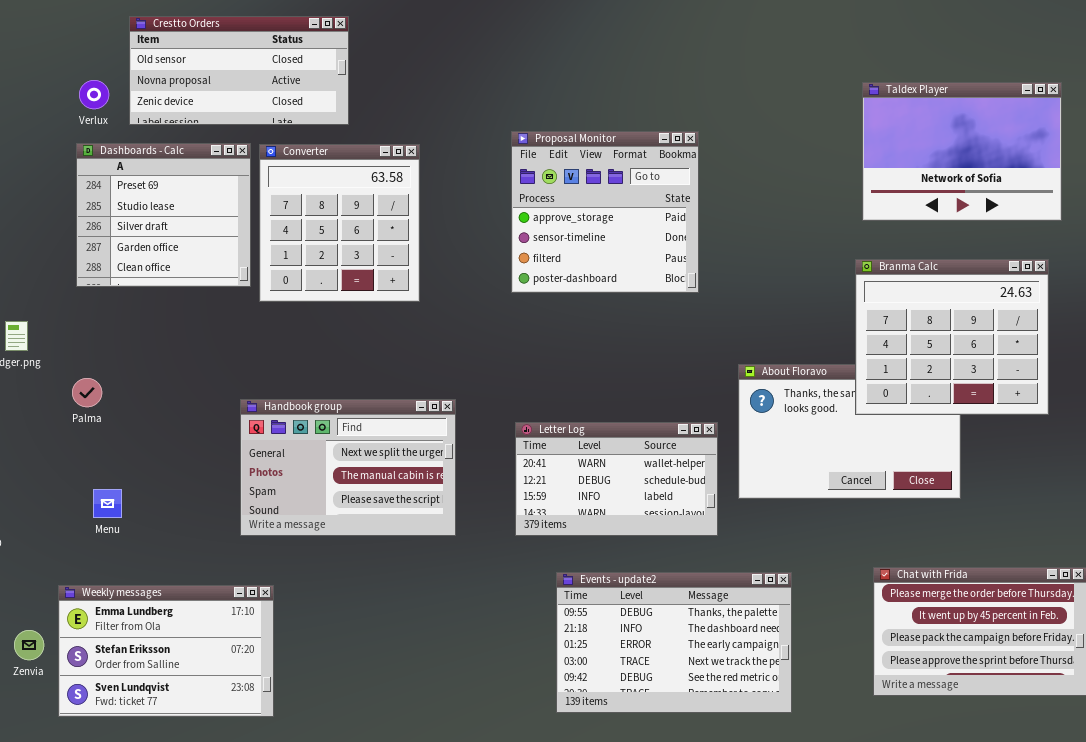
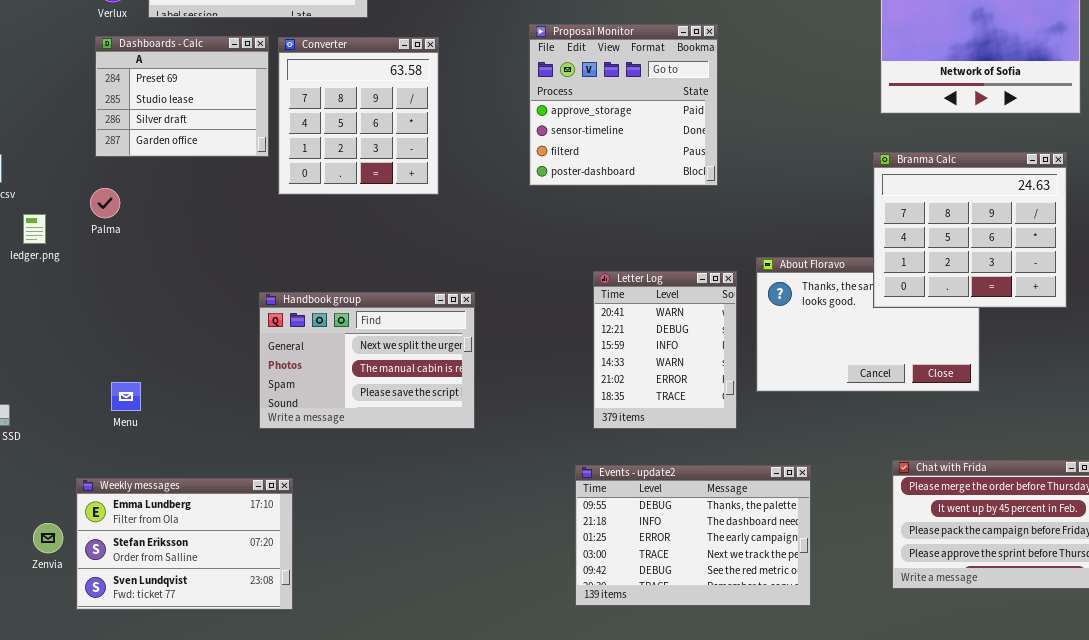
Dashboards - Calc: [76,143,251,287] -> [95,36,269,157], resized
Palma: [72,378,102,407] -> [90,188,120,218], moved
Letter Log: [515,422,718,536] -> [593,271,737,429], resized

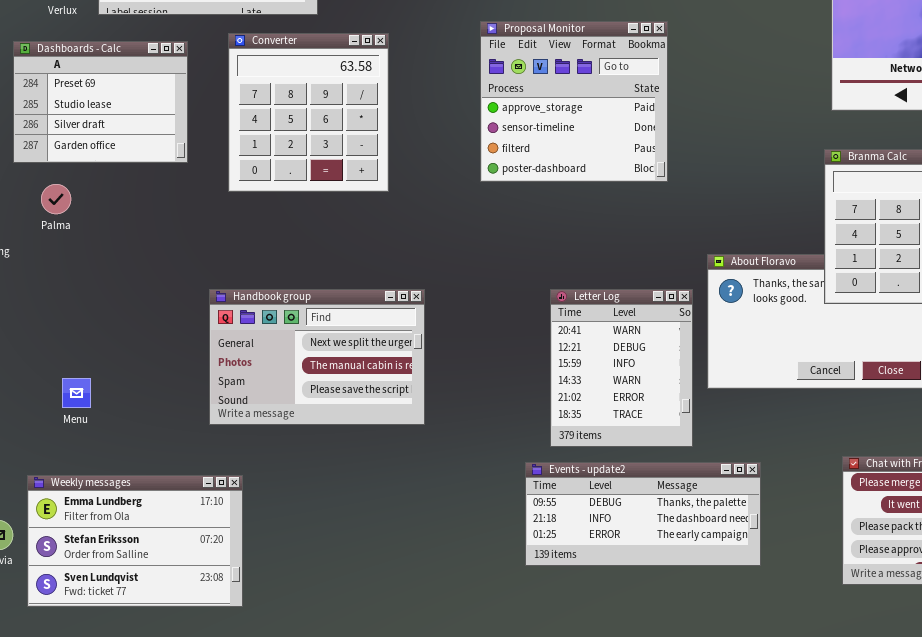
Dashboards - Calc: [95,36,269,157] -> [13,41,188,163], moved
Letter Log: [593,271,737,429] -> [550,289,693,447], moved
Events - update2: [575,465,811,606] -> [525,462,761,566], resized

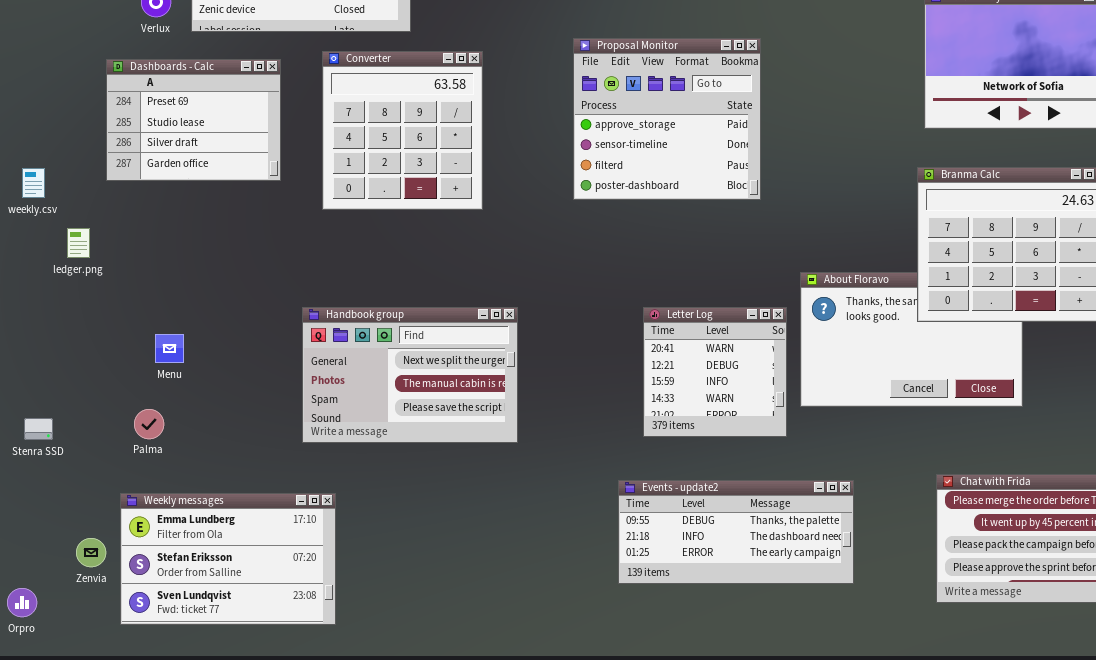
Palma: [41,184,71,214] -> [134,409,164,439], moved
Letter Log: [550,289,693,447] -> [643,307,787,437], resized
Menu: [62,378,91,408] -> [155,334,184,363], moved

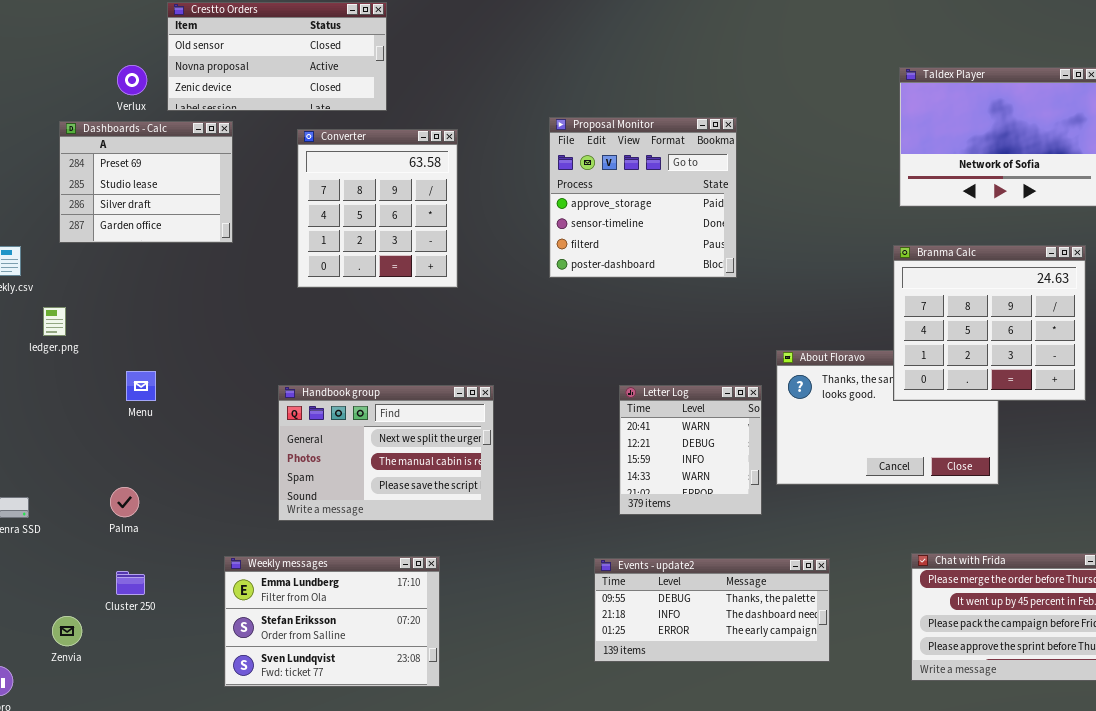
Dashboards - Calc: [106,59,281,181] -> [59,121,233,243], moved
Menu: [155,334,184,363] -> [126,371,156,401], moved
Weekly messages: [120,493,336,625] -> [224,556,440,687], moved

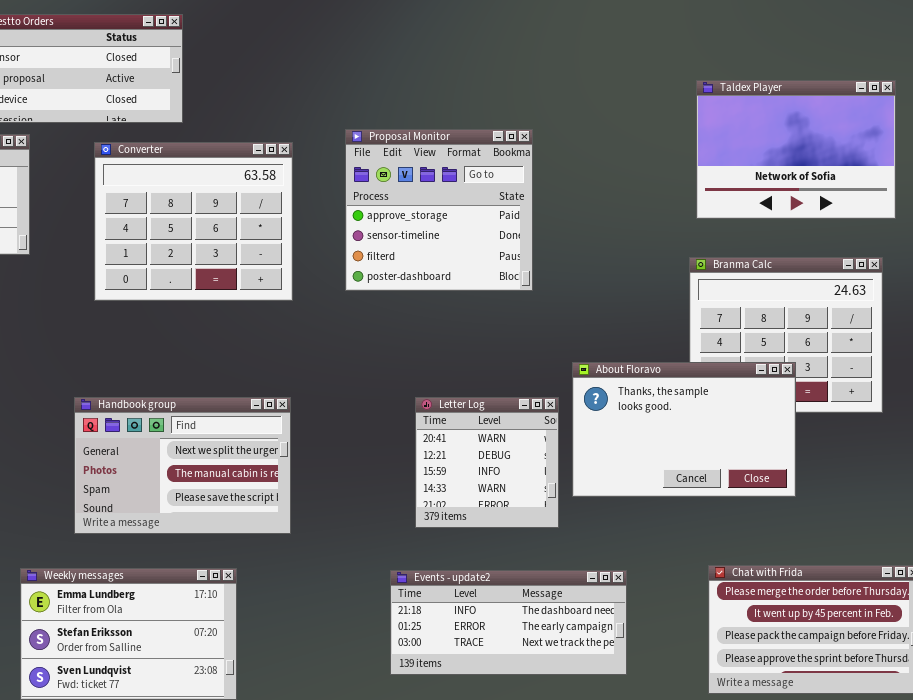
Converter: [297,129,458,288] -> [94,142,293,301], resized
About Floravo: [776,350,999,485] -> [572,362,796,497], raised
Events - update2: [594,558,830,662] -> [390,570,627,675], scrolled down 1 row

